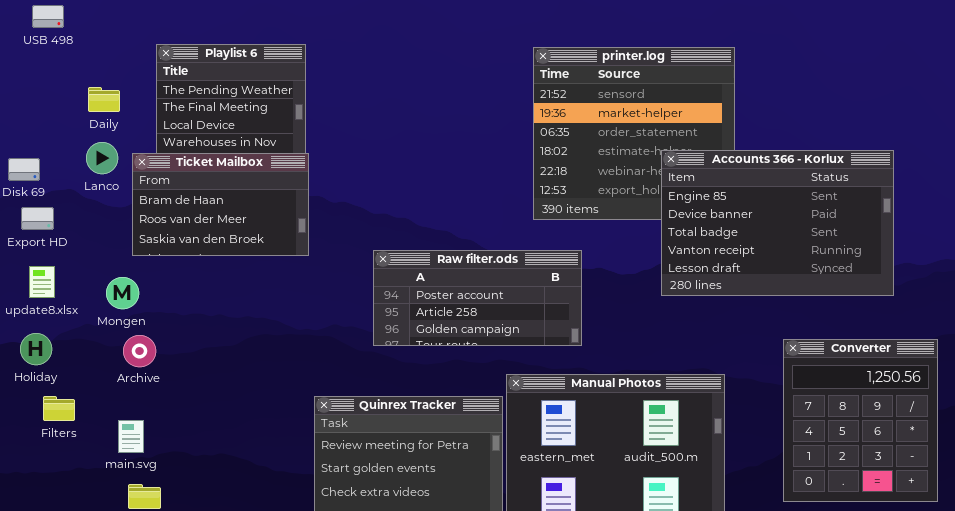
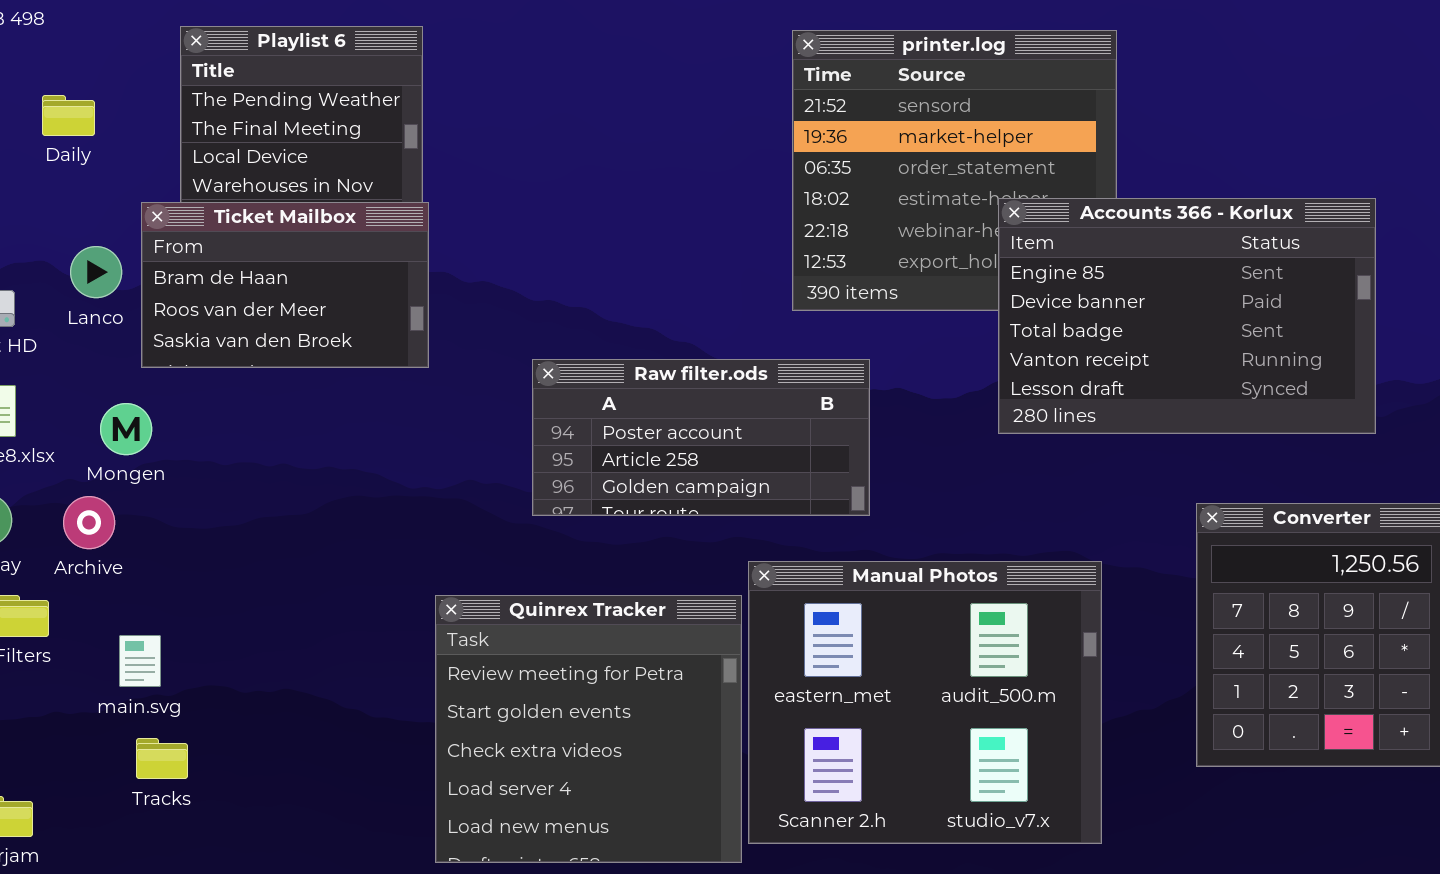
Daily: [88,87,120,112] -> [42,95,95,136], moved
Lanco: [86,142,118,174] -> [70,246,122,298], moved
Archive: [123,335,156,367] -> [63,496,115,549], moved

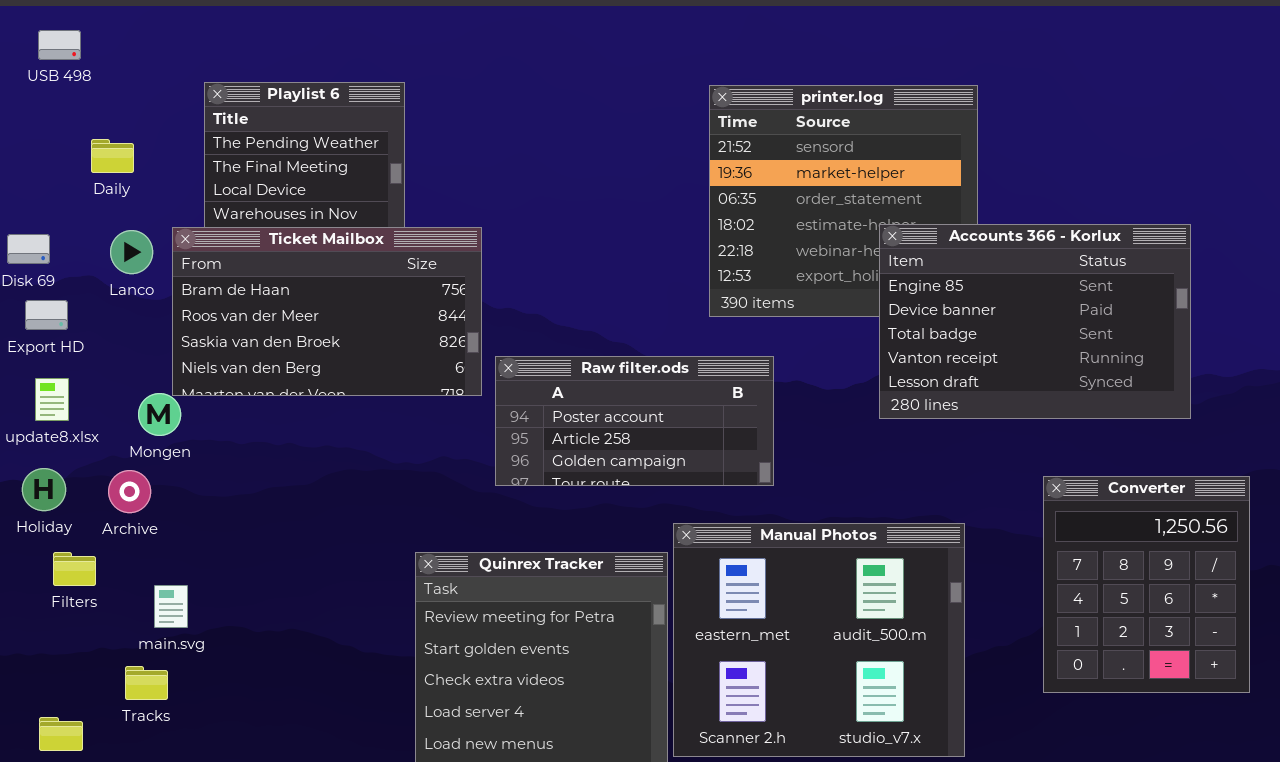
Ticket Mailbox: [141,202,429,368] -> [172,227,482,396], resized
Lanco: [70,246,122,298] -> [110,230,153,274], moved
Tracks: [136,738,188,779] -> [125,666,168,700], moved

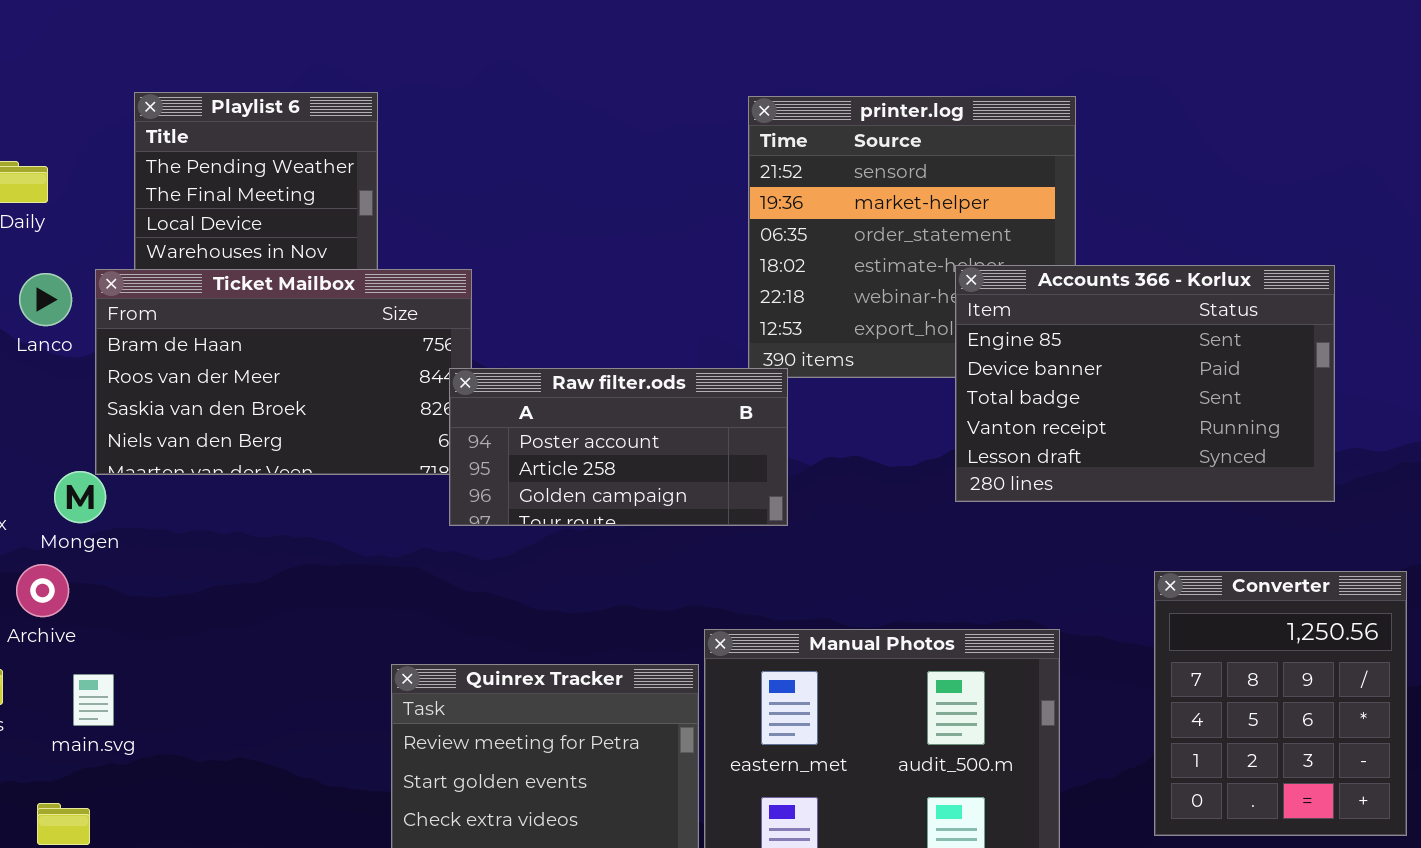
Raw filter.ods: [495,356,774,486] -> [449,368,788,526], moved
main.svg: [154,585,188,628] -> [73,674,114,726], moved

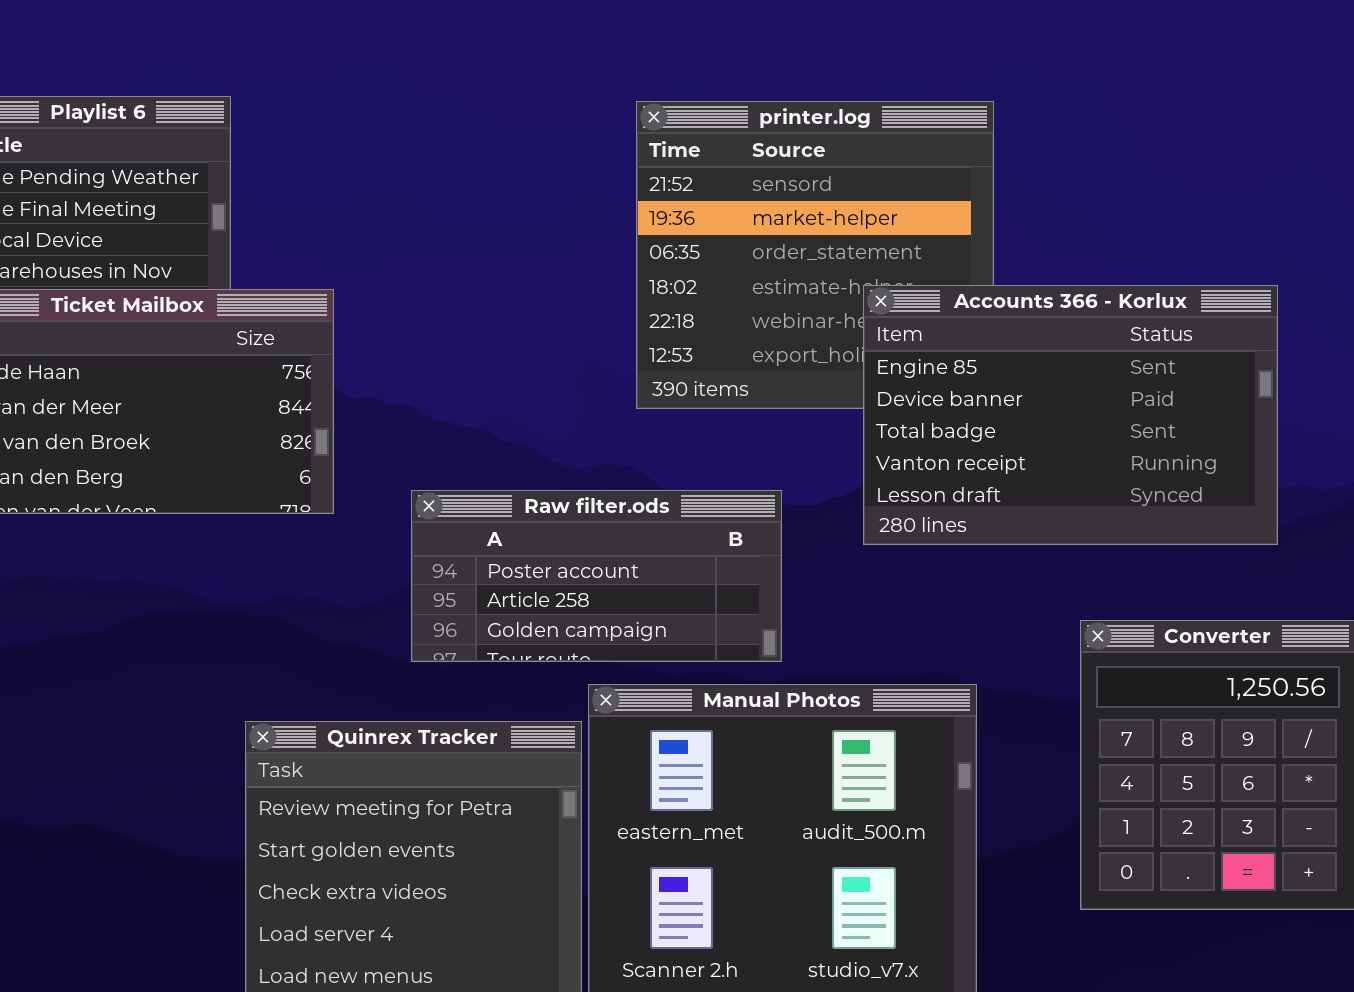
Raw filter.ods: [449,368,788,526] -> [411,490,782,662], moved

